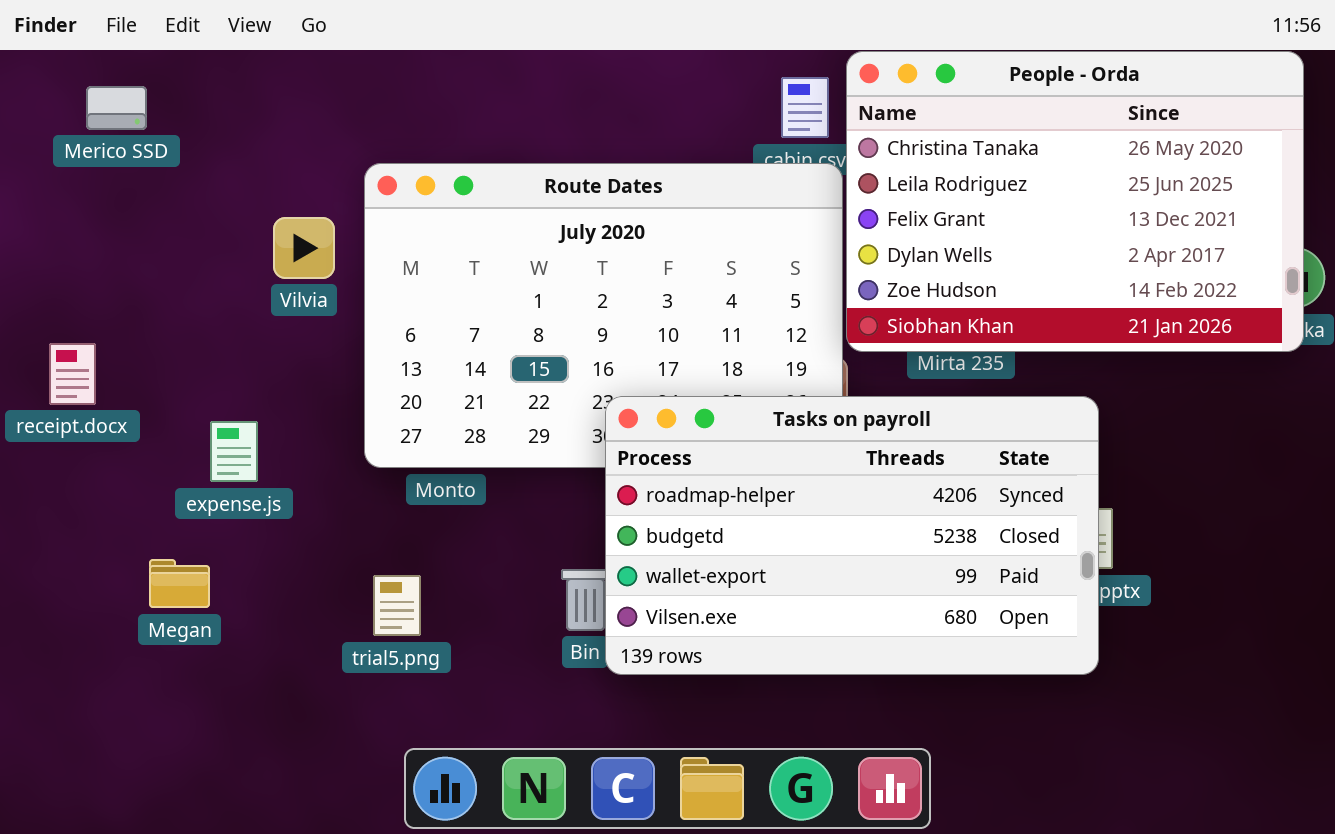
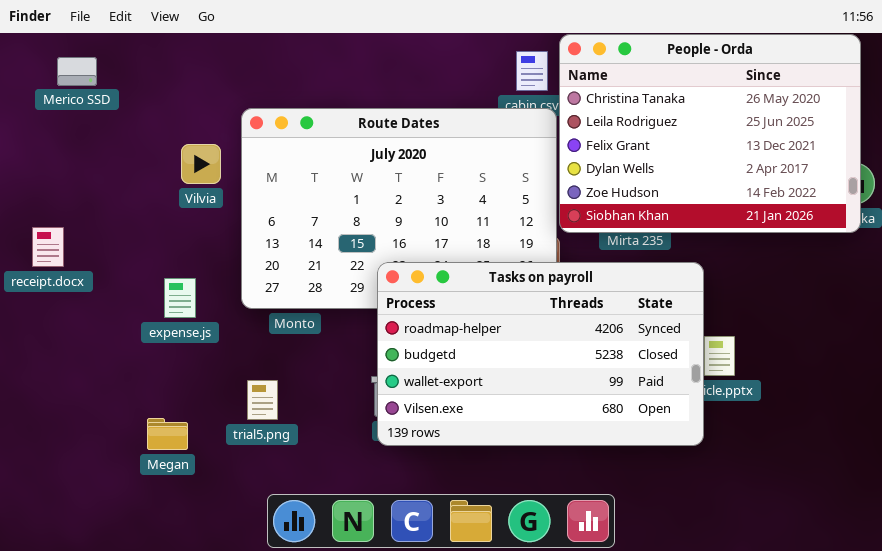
Tasks on payroll: [605,396,1099,675] -> [377,262,704,446], moved
expense.js: [210,421,258,482] -> [164,278,196,318], moved
Megan: [149,559,210,608] -> [147,418,188,450], moved

